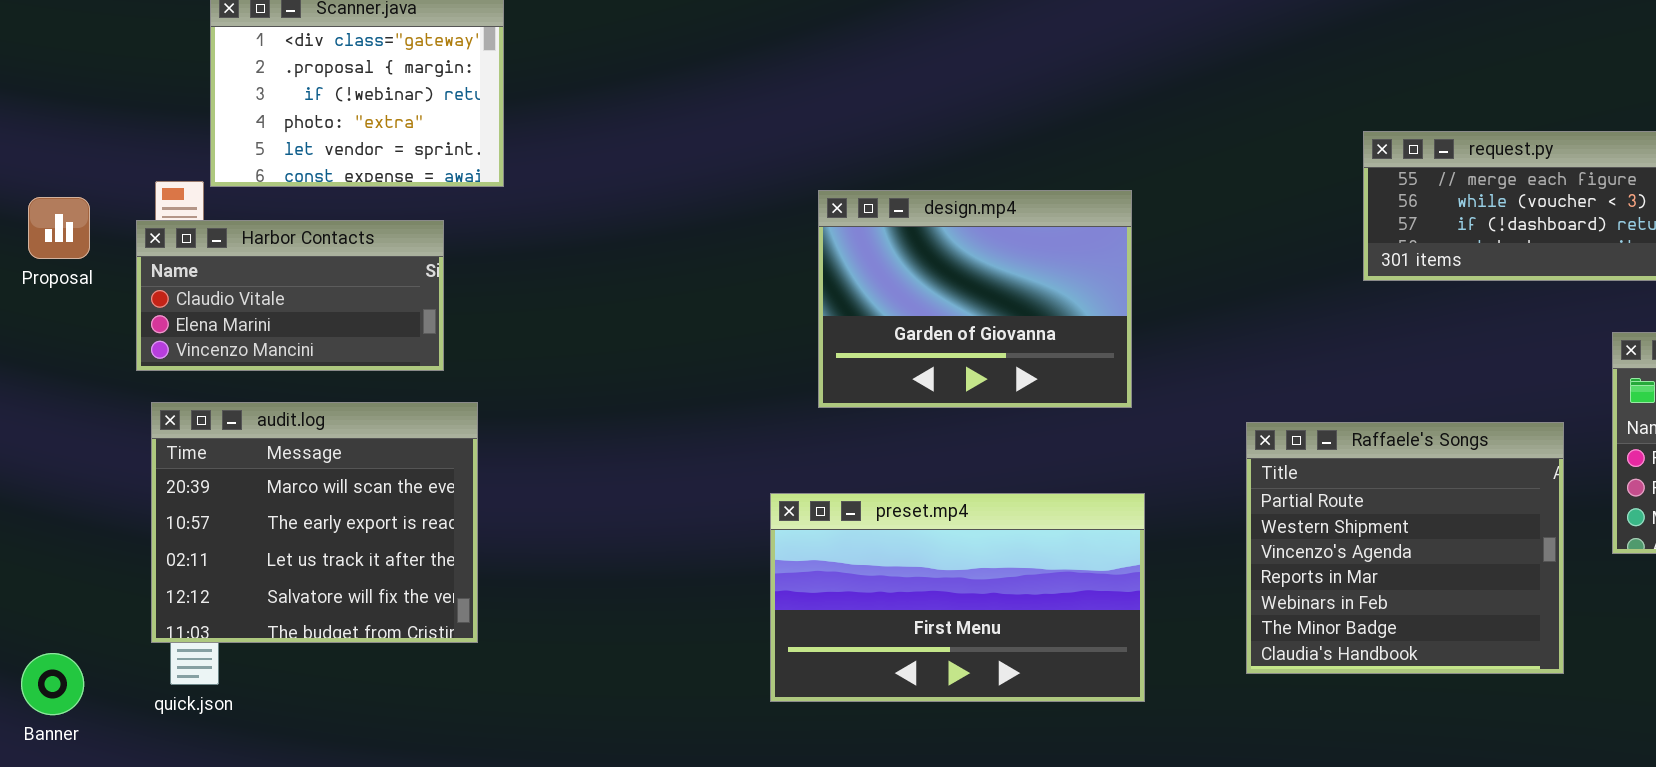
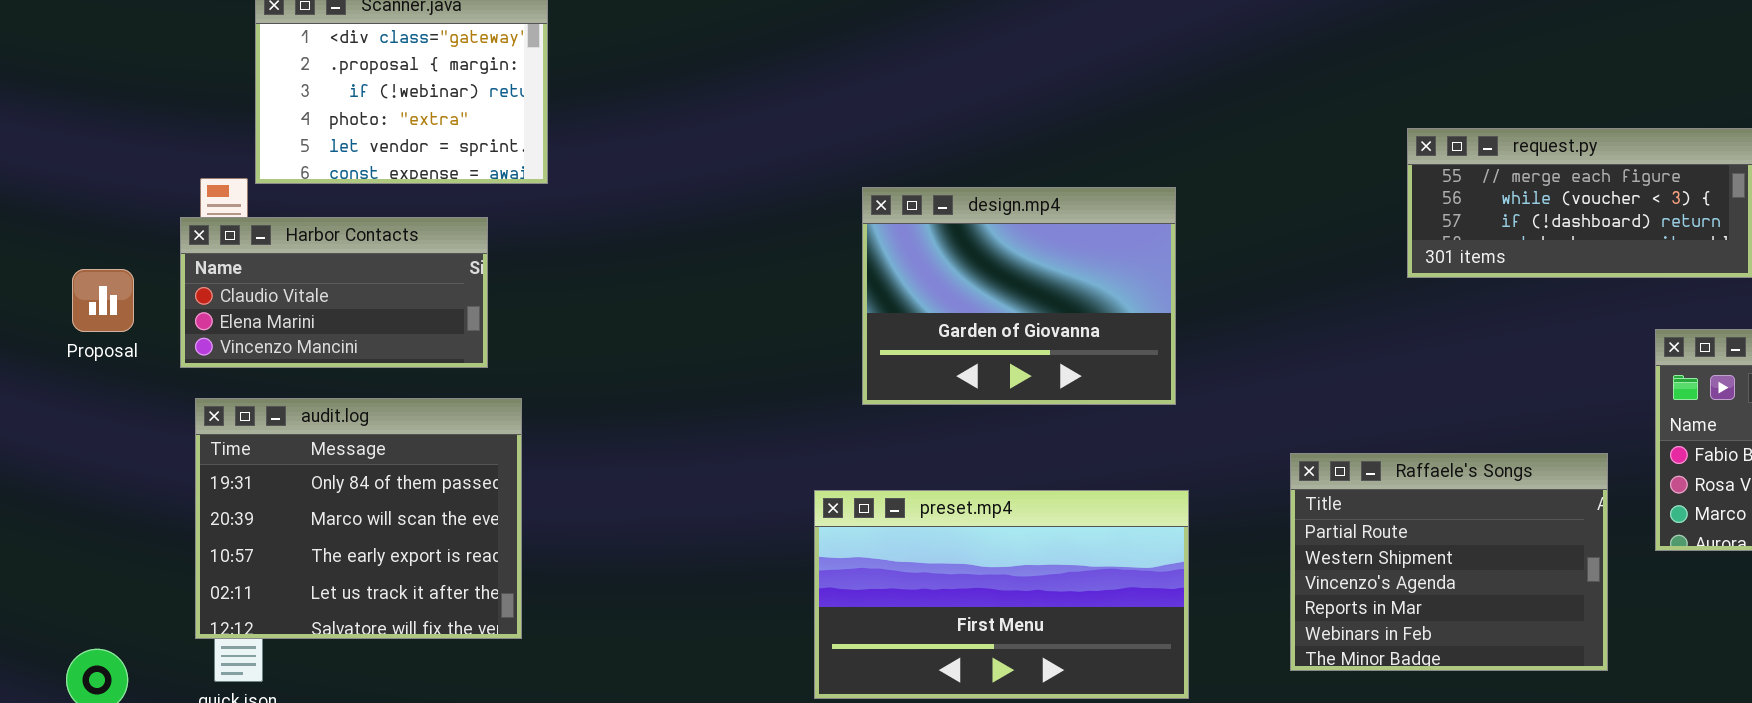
Proposal: [28,197,90,259] -> [72,269,134,332], moved
audit.log: [151,402,478,643] -> [195,398,522,639], scrolled up 1 row
Raffaele's Songs: [1246,422,1564,674] -> [1290,453,1608,671], resized

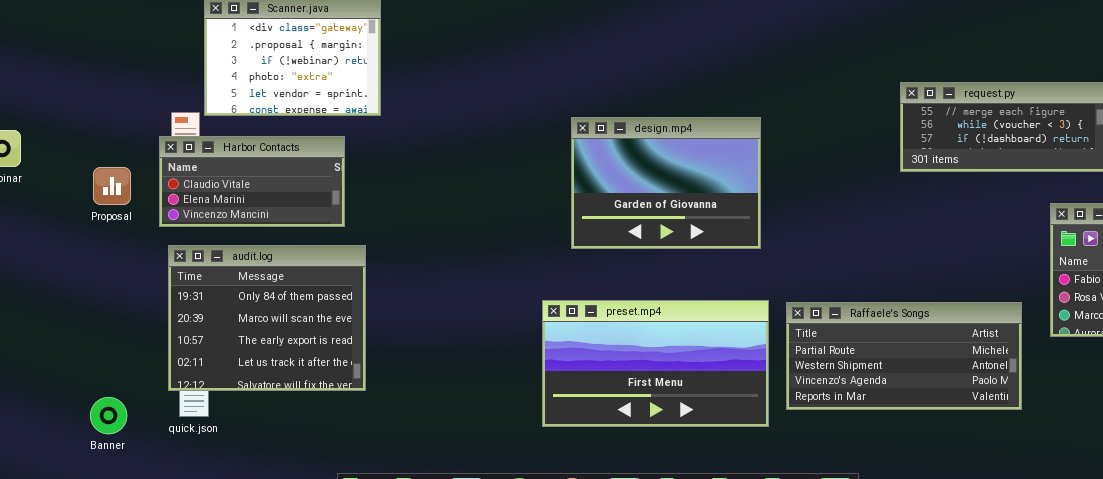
Raffaele's Songs: [1290,453,1608,671] -> [786,302,1022,410], resized

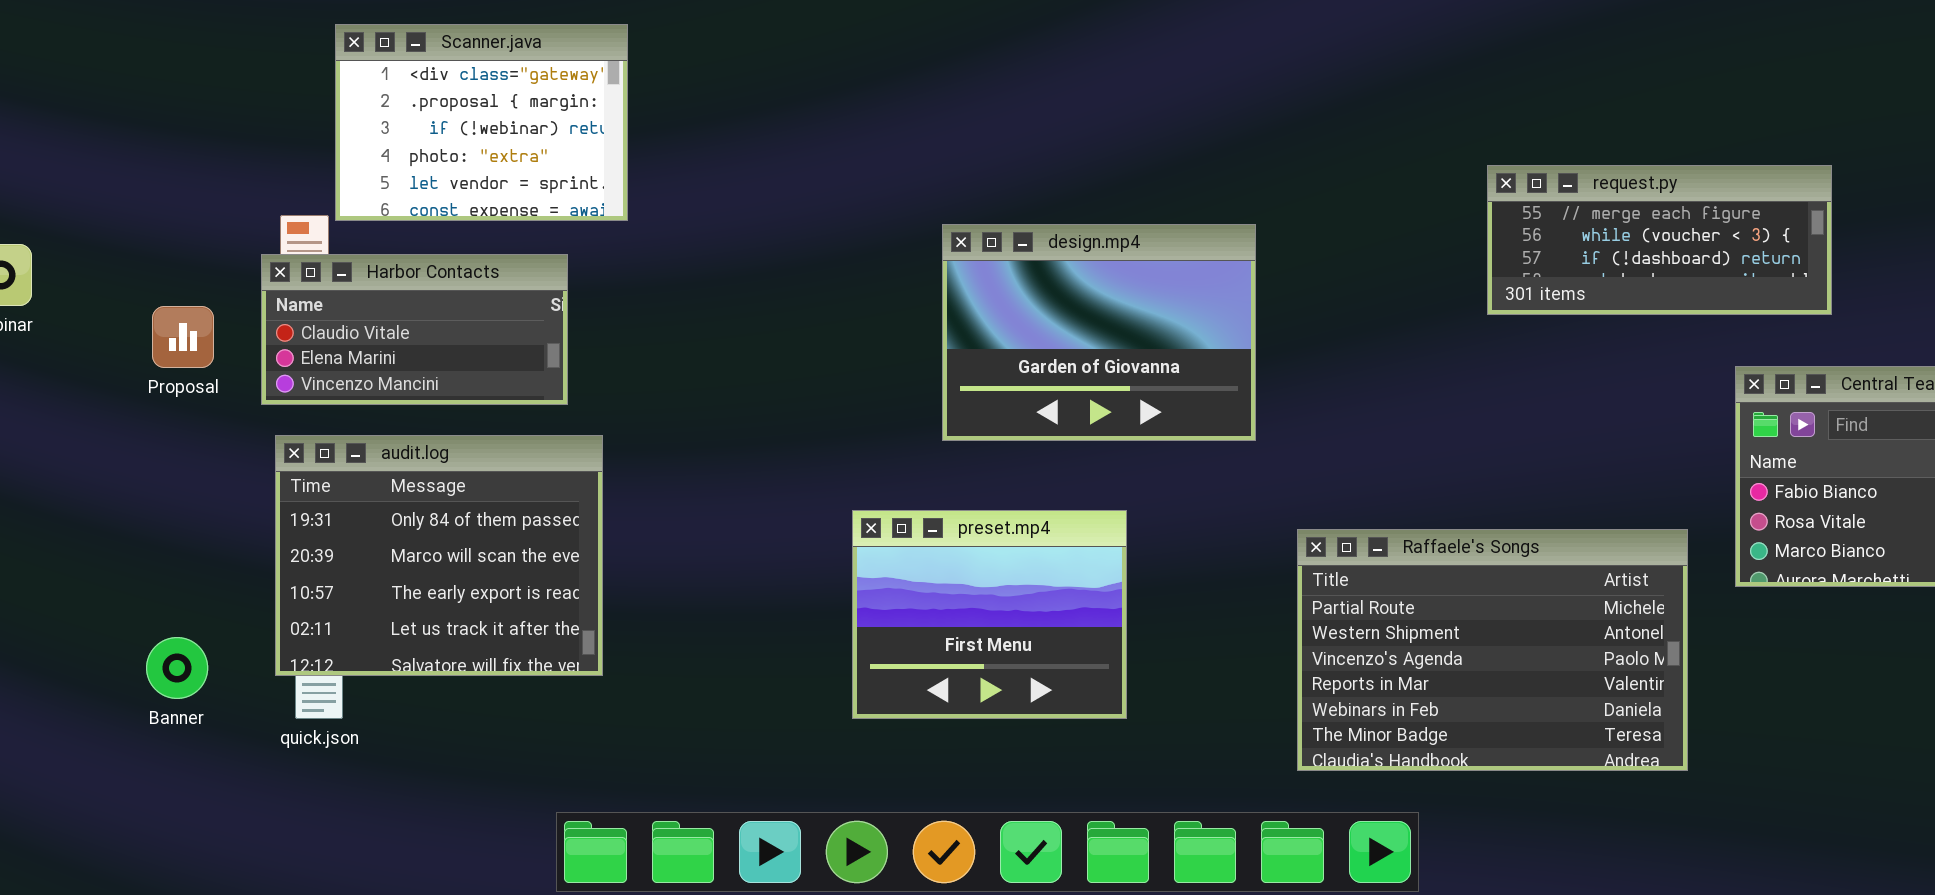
preset.mp4: [542,300,769,427] -> [852,510,1127,719], moved, resized
Raffaele's Songs: [786,302,1022,410] -> [1297,529,1688,771], resized
Banner: [90,397,127,434] -> [146,637,208,699], moved

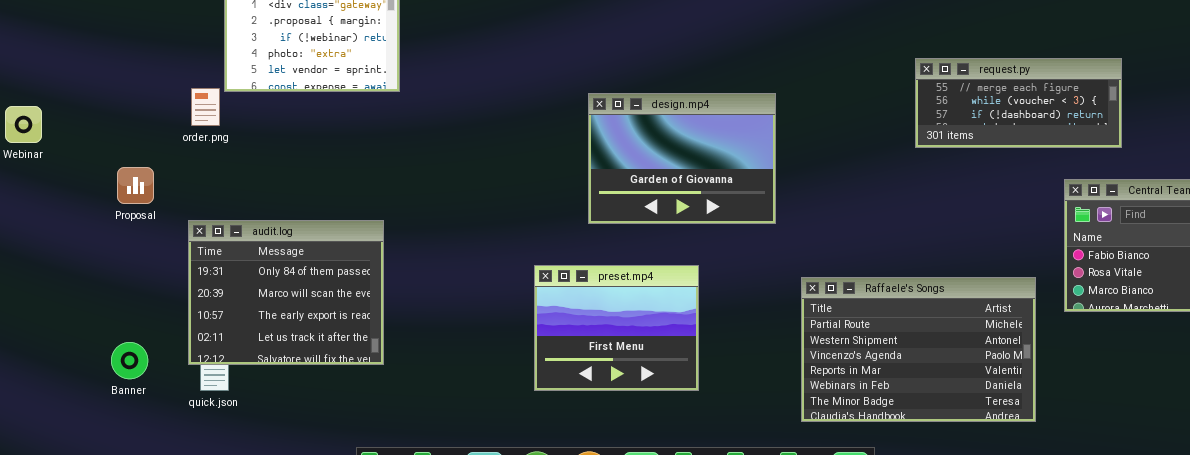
Harbor Contacts: [261,254,568,405] -> none, closed
Proposal: [152,306,214,368] -> [117,167,154,204], moved

